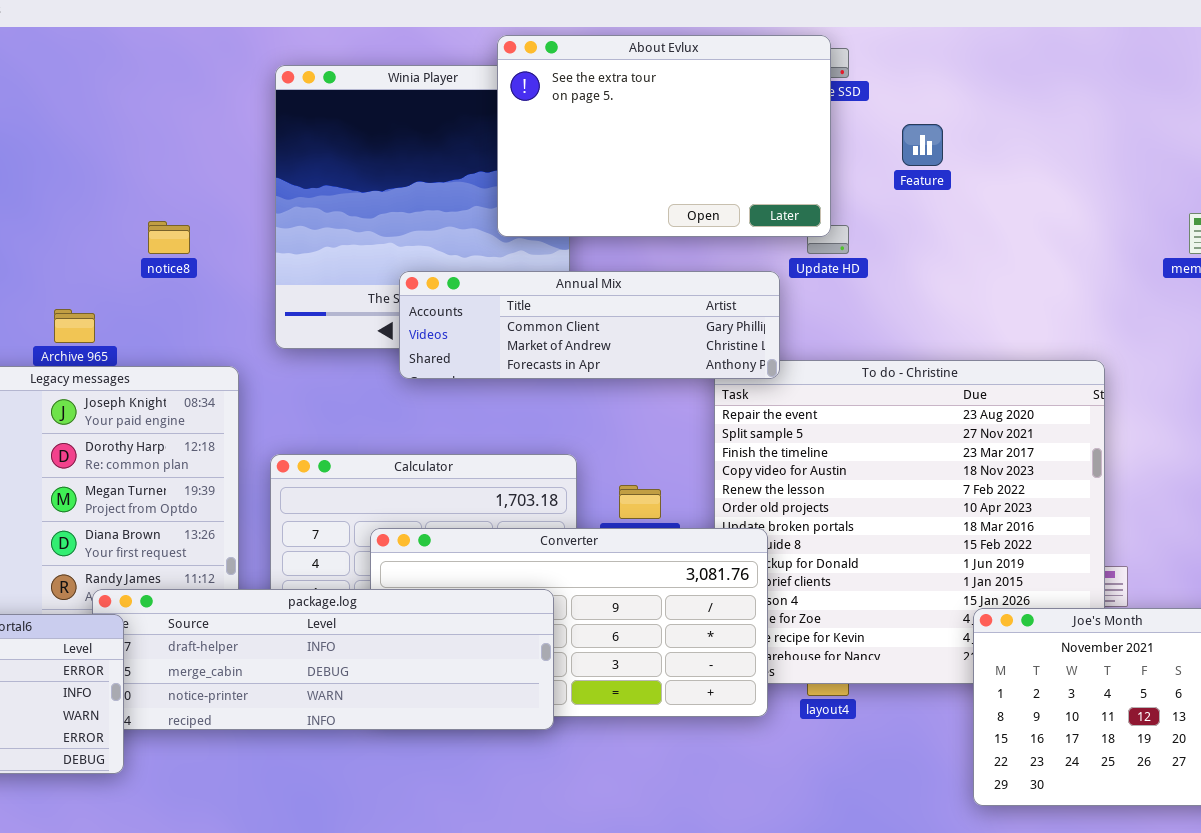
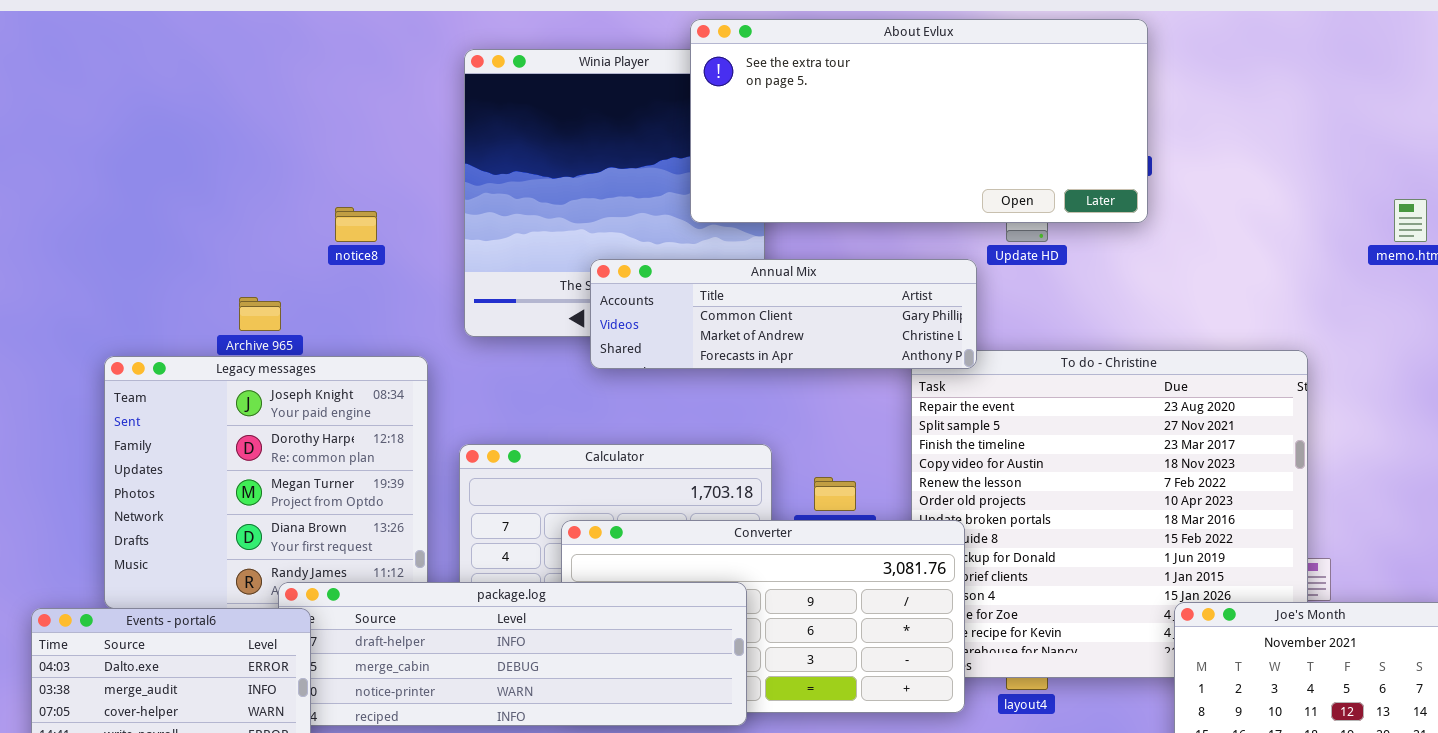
About Evlux: [497,35,831,237] -> [690,19,1148,223], resized

